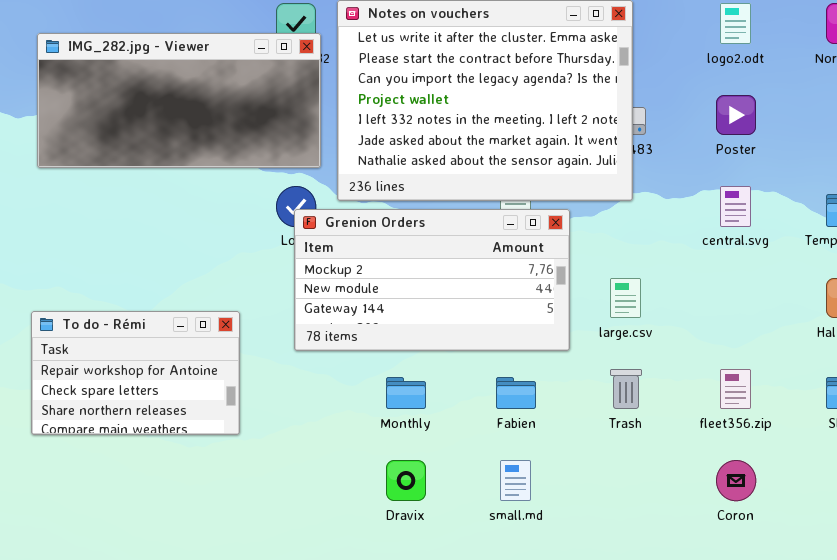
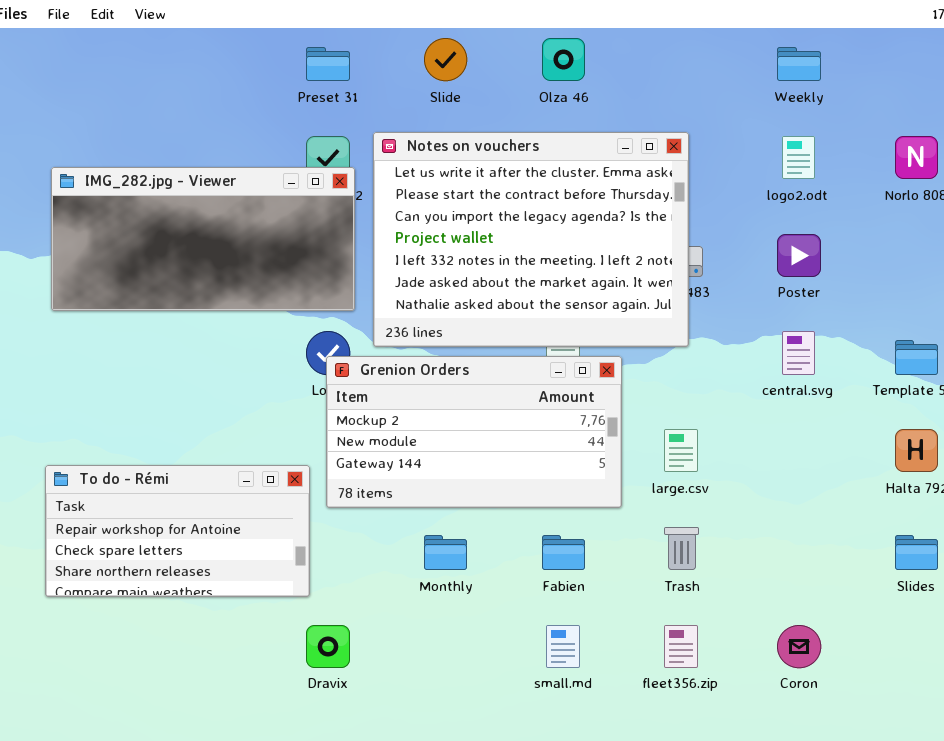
To do - Rémi: [31,311,240,435] -> [45,465,310,597], resized
fleet356.zip: [720,369,751,409] -> [664,625,698,668], moved
Dravix: [386,460,426,501] -> [306,625,350,668], moved

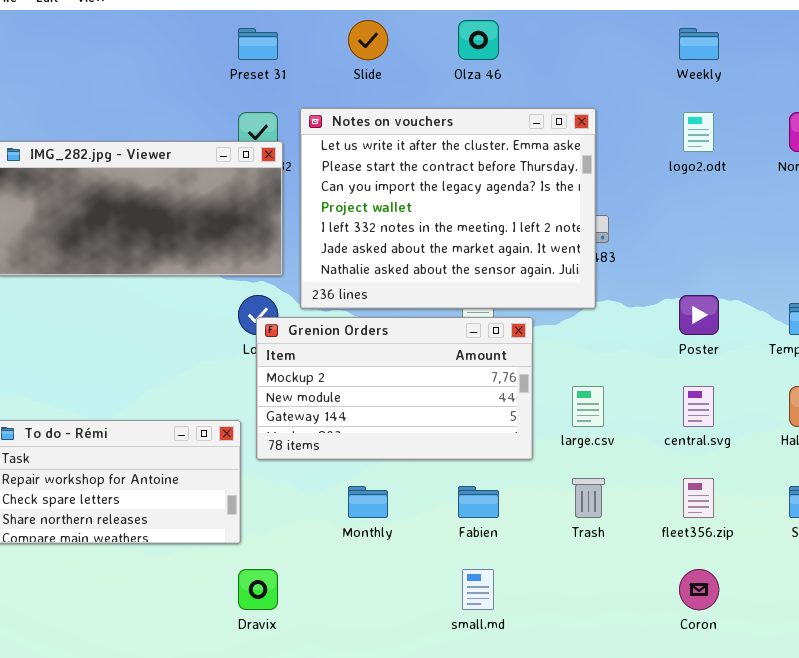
Poster: [777,234,821,277] -> [679,295,719,335], moved
central.svg: [782,331,815,375] -> [683,386,714,427], moved
fleet356.zip: [664,625,698,668] -> [683,478,714,518], moved

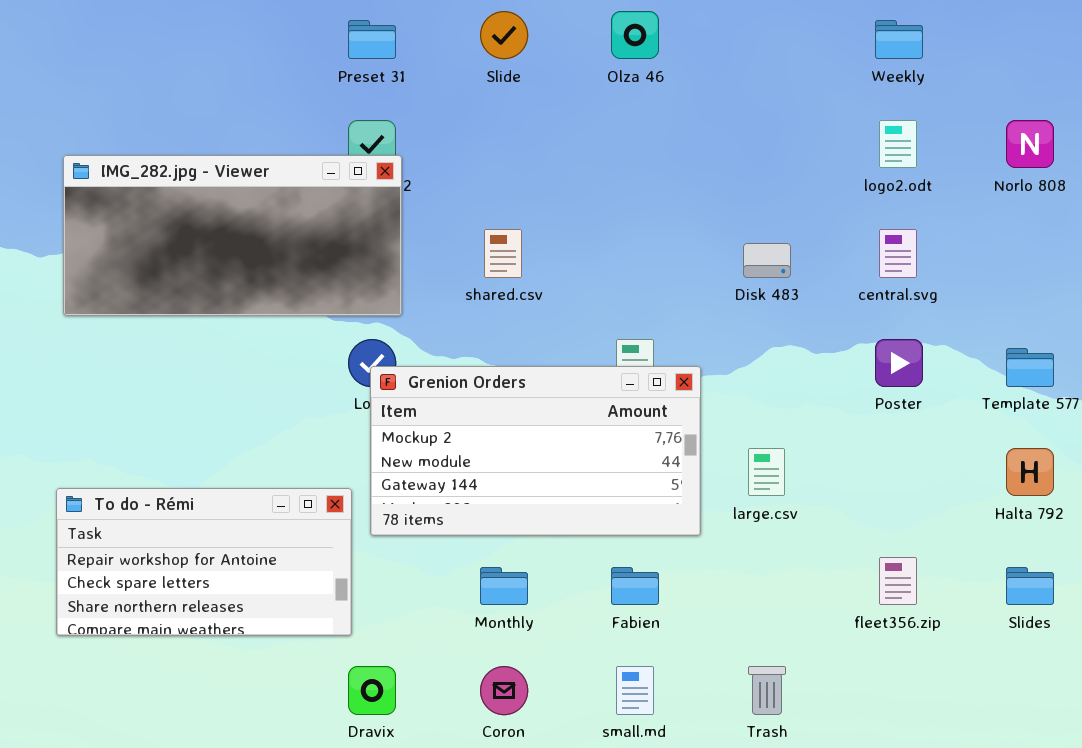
Notes on vouchers: [300,108,596,309] -> none, closed
central.svg: [683,386,714,427] -> [879,229,917,278], moved
Trash: [572,478,605,518] -> [748,666,786,715], moved
Coron: [679,569,719,610] -> [480,666,528,715], moved

